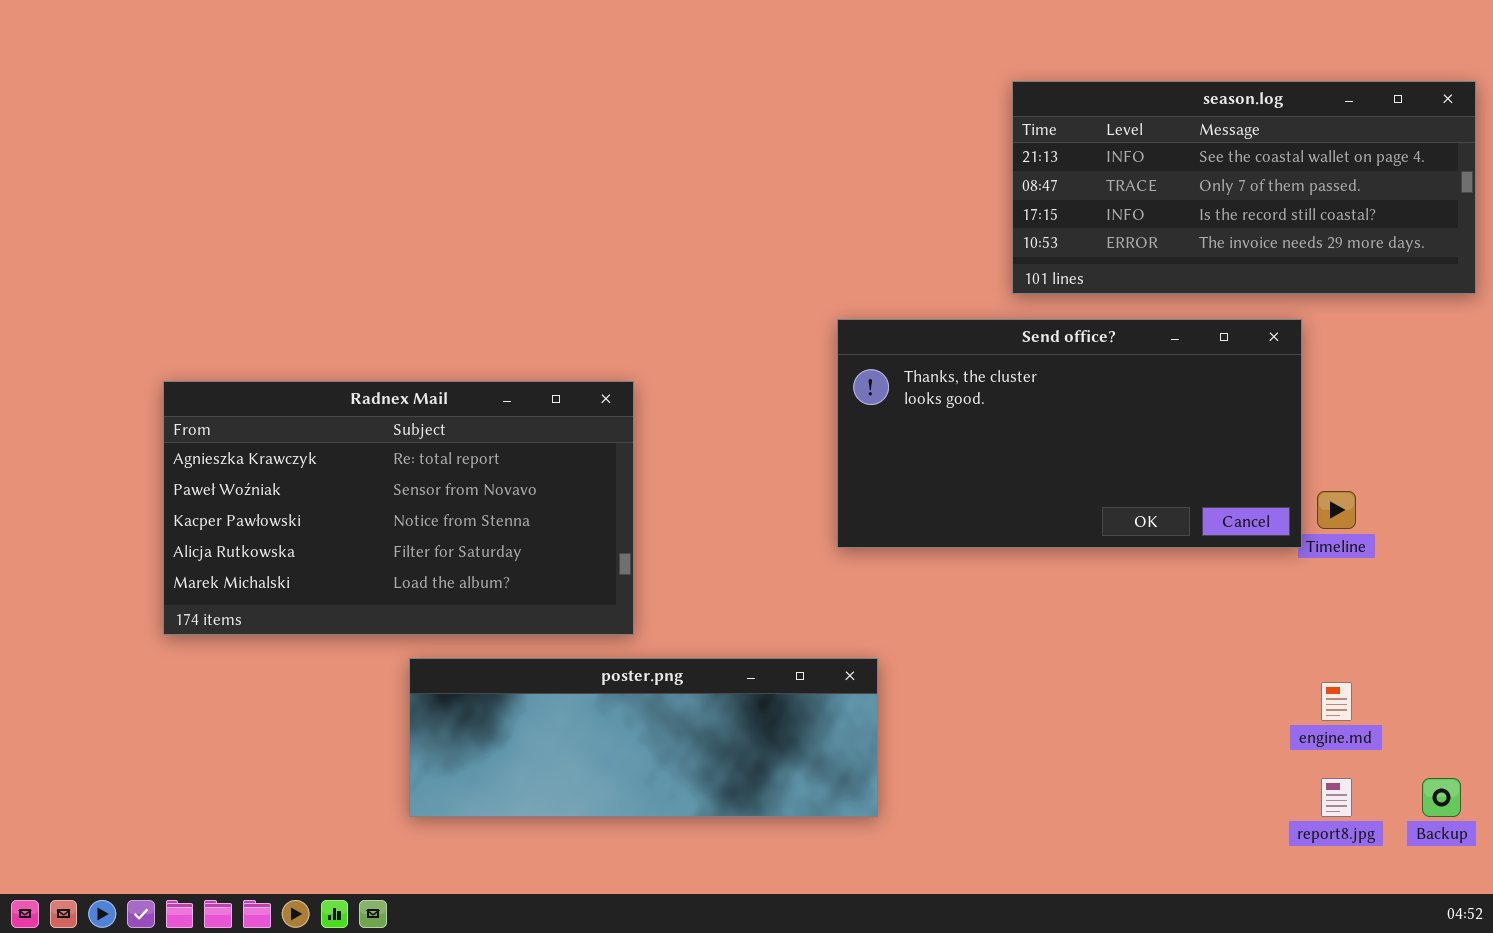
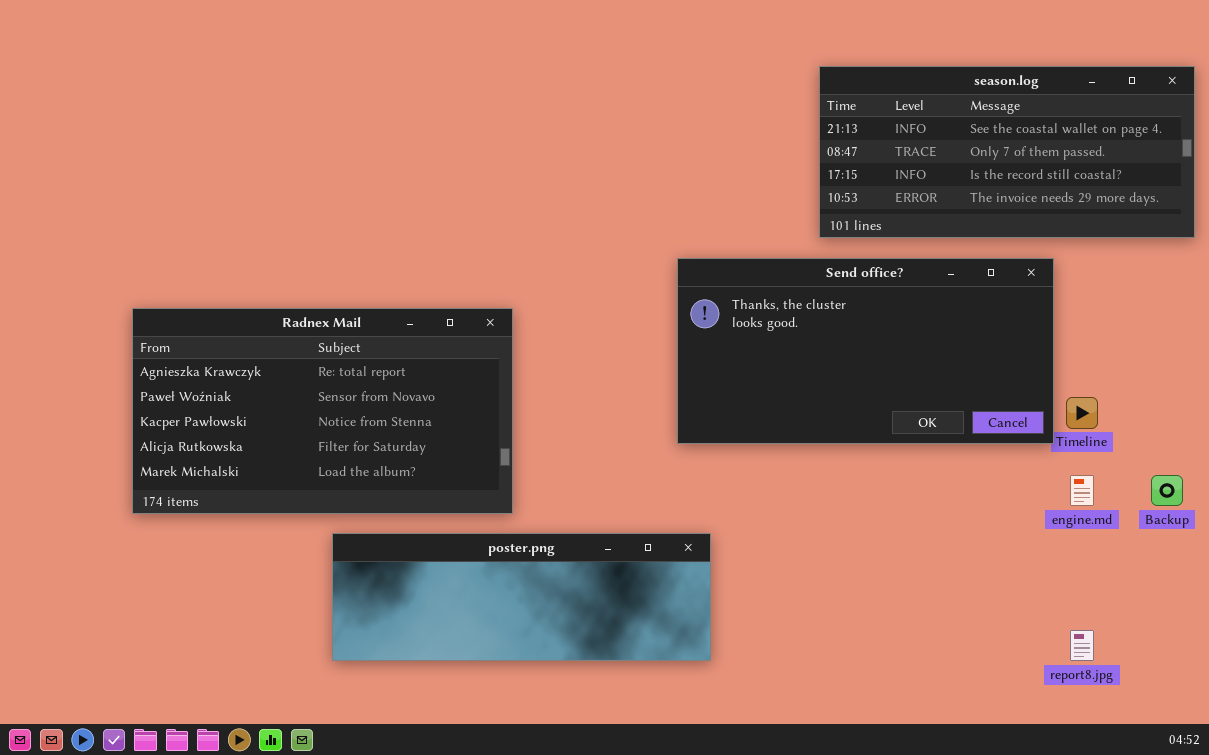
engine.md: [1321,682,1352,721] -> [1070,475,1094,506], moved
Backup: [1422,778,1461,817] -> [1151,475,1183,506], moved

